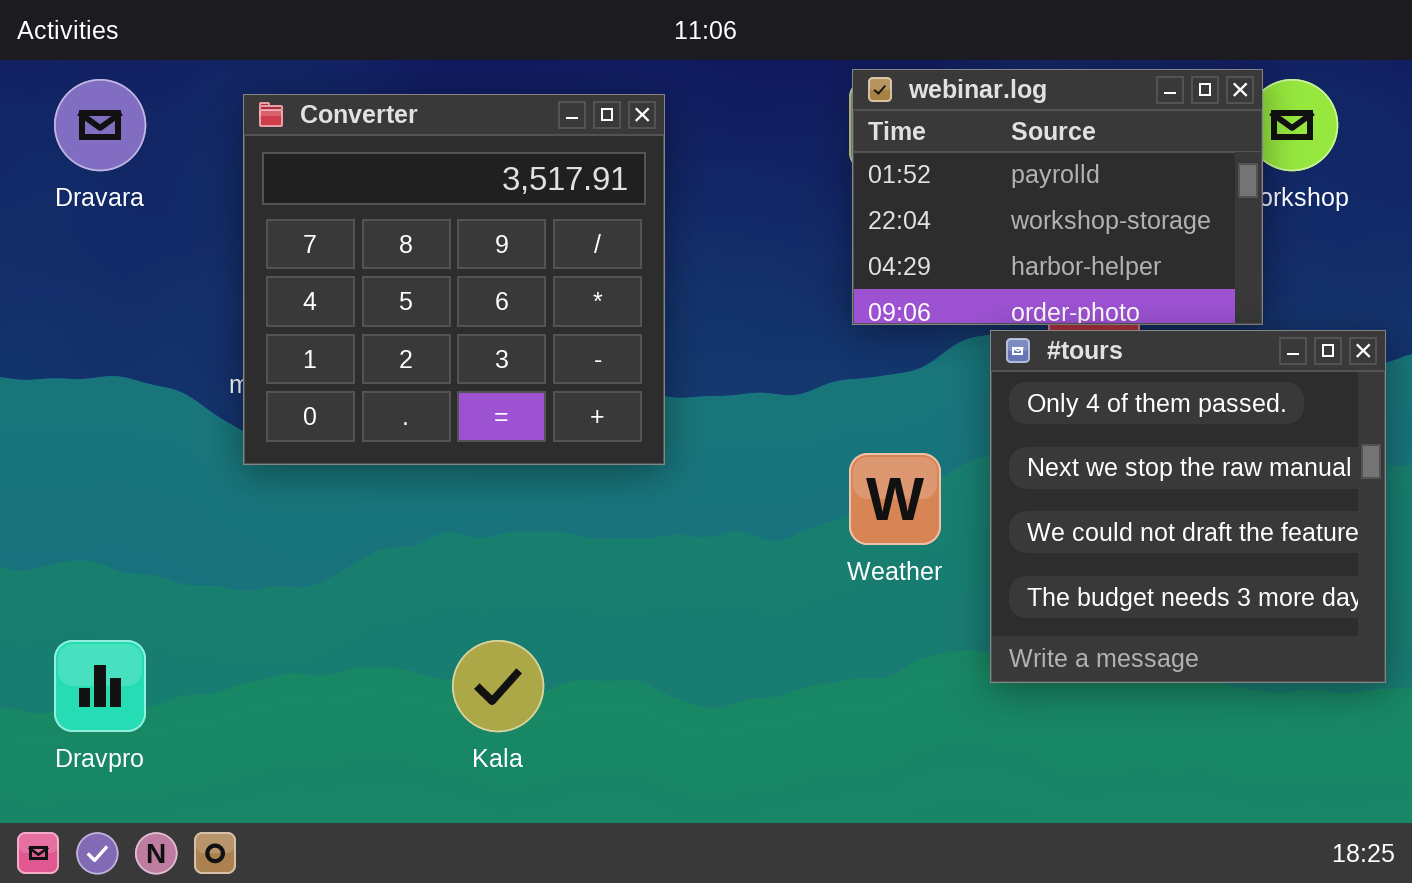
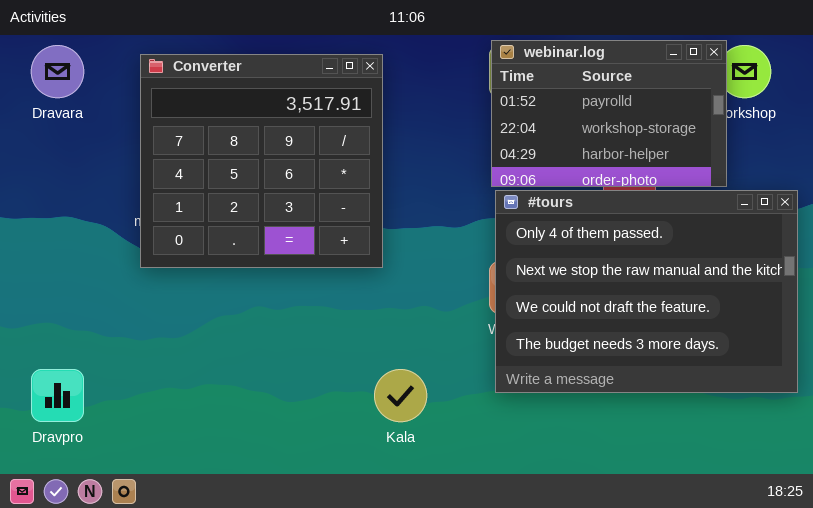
#tours: [990,330,1386,683] -> [495,190,798,393], resized
Kala: [452,640,544,732] -> [374,369,427,422], moved

